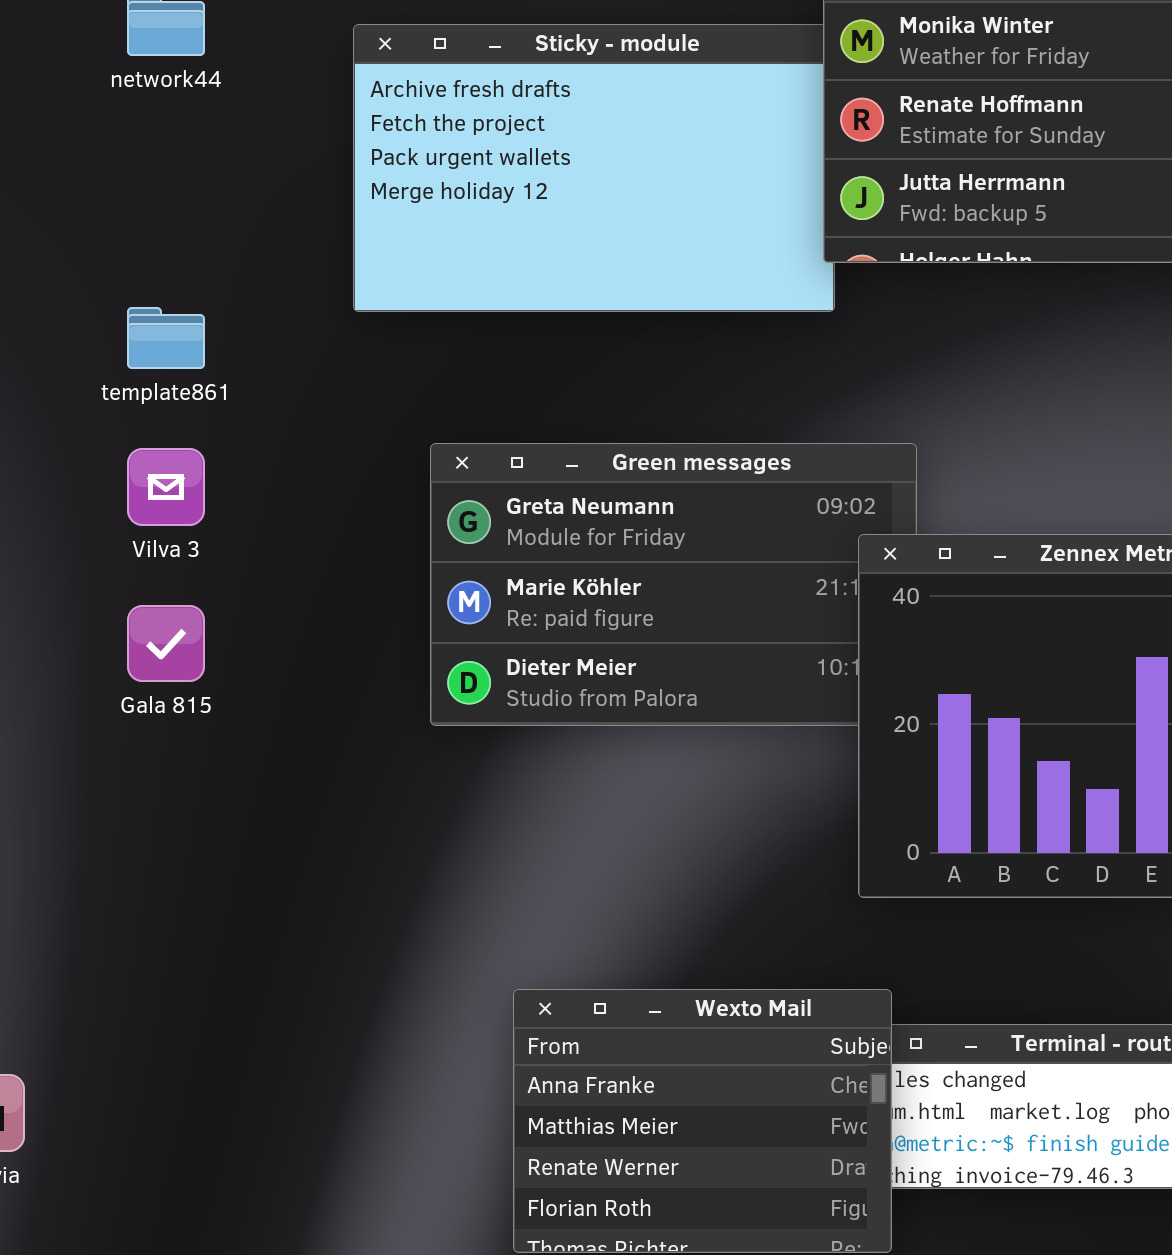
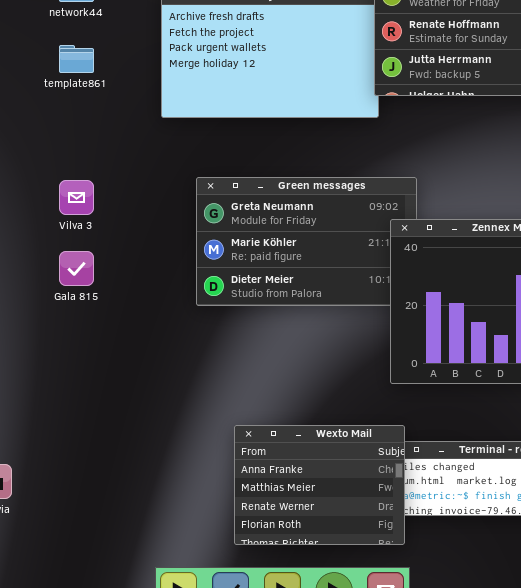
template861: [127,307,205,369] -> [59,45,94,73], moved

